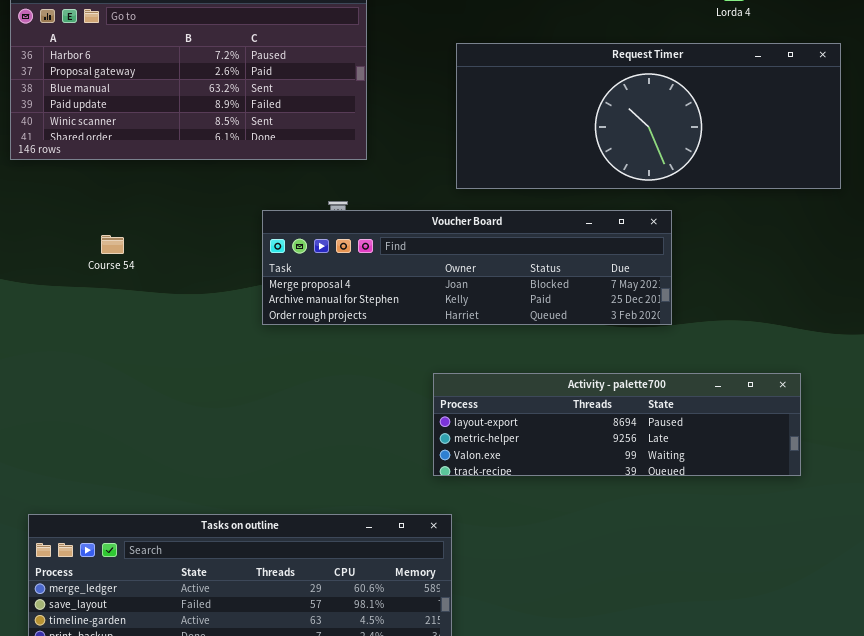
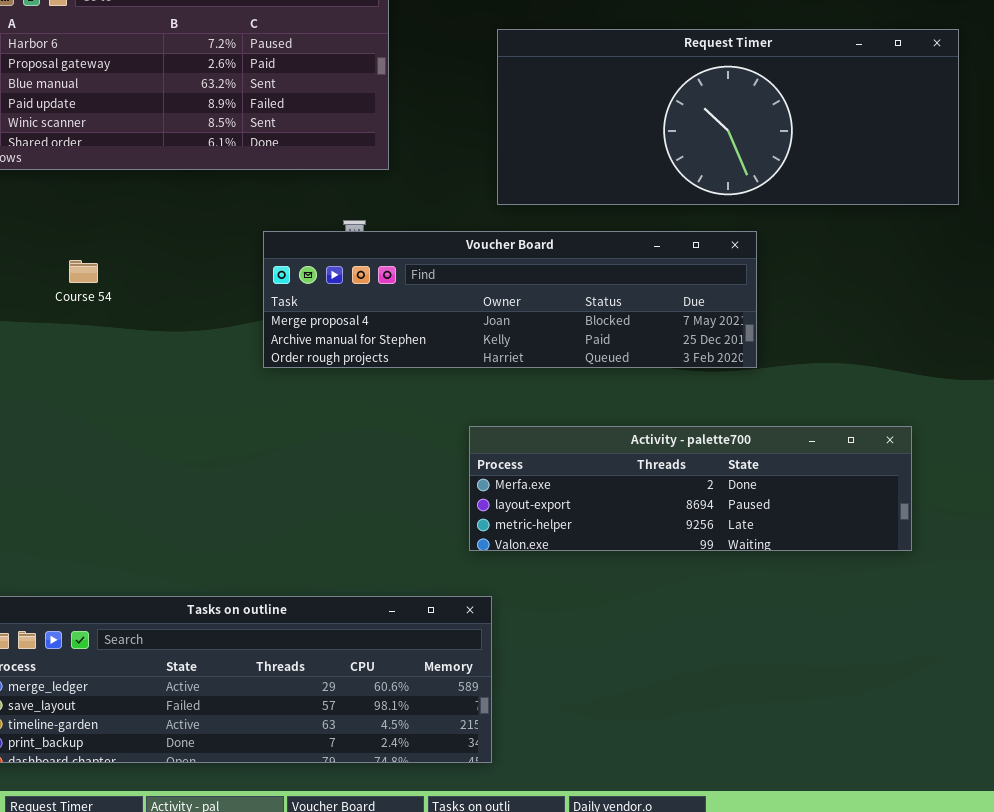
Activity - palette700: [433,373,801,476] -> [469,426,912,551], scrolled up 1 row

